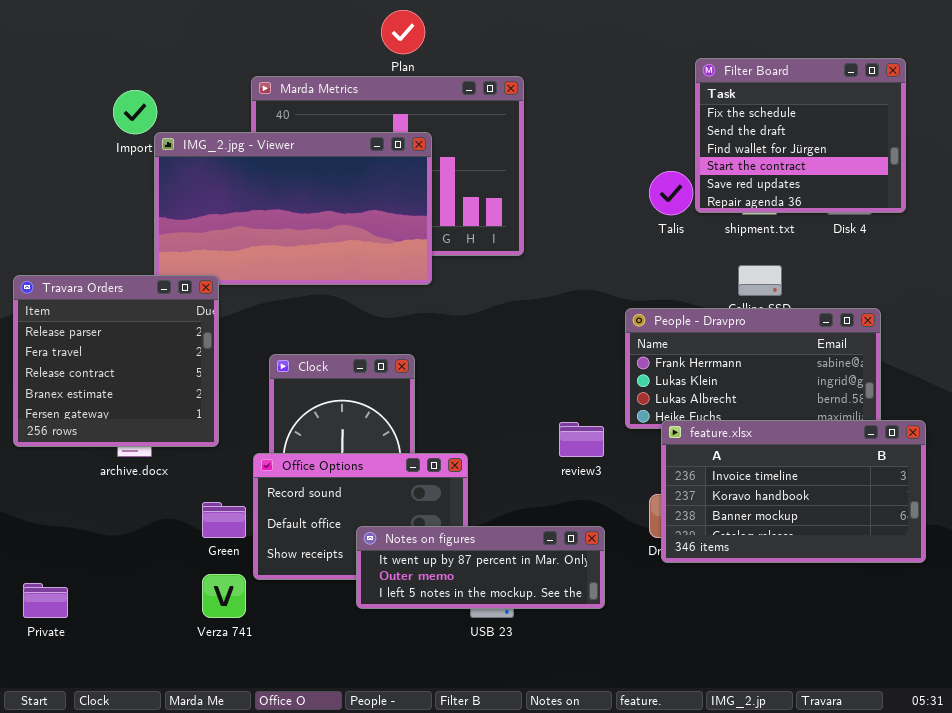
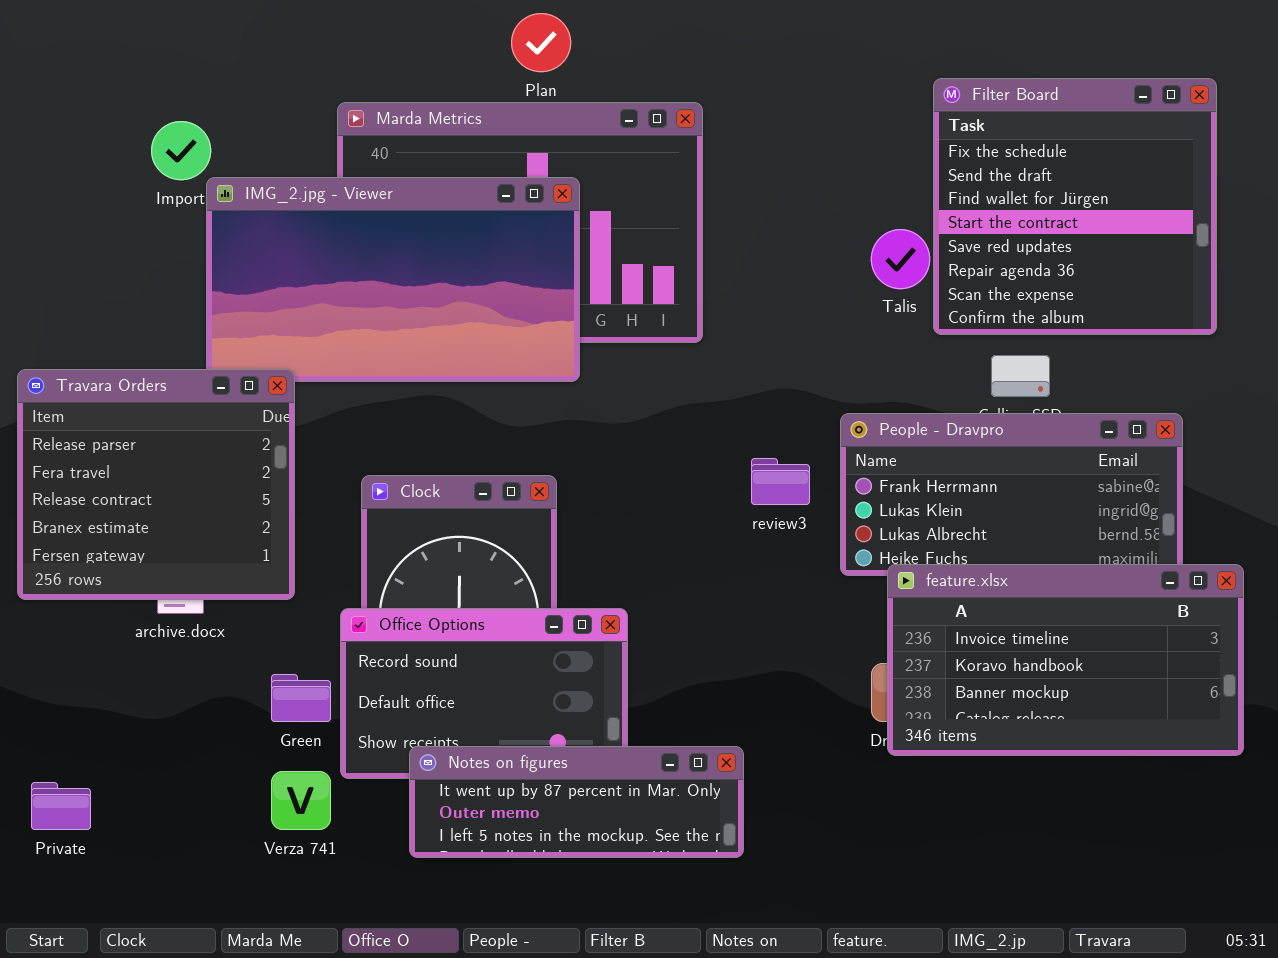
Filter Board: [695,58,906,213] -> [933,78,1217,335], resized
review3: [559,422,604,457] -> [751,458,810,505], moved
Notes on figures: [356,526,605,609] -> [409,746,744,858], moved

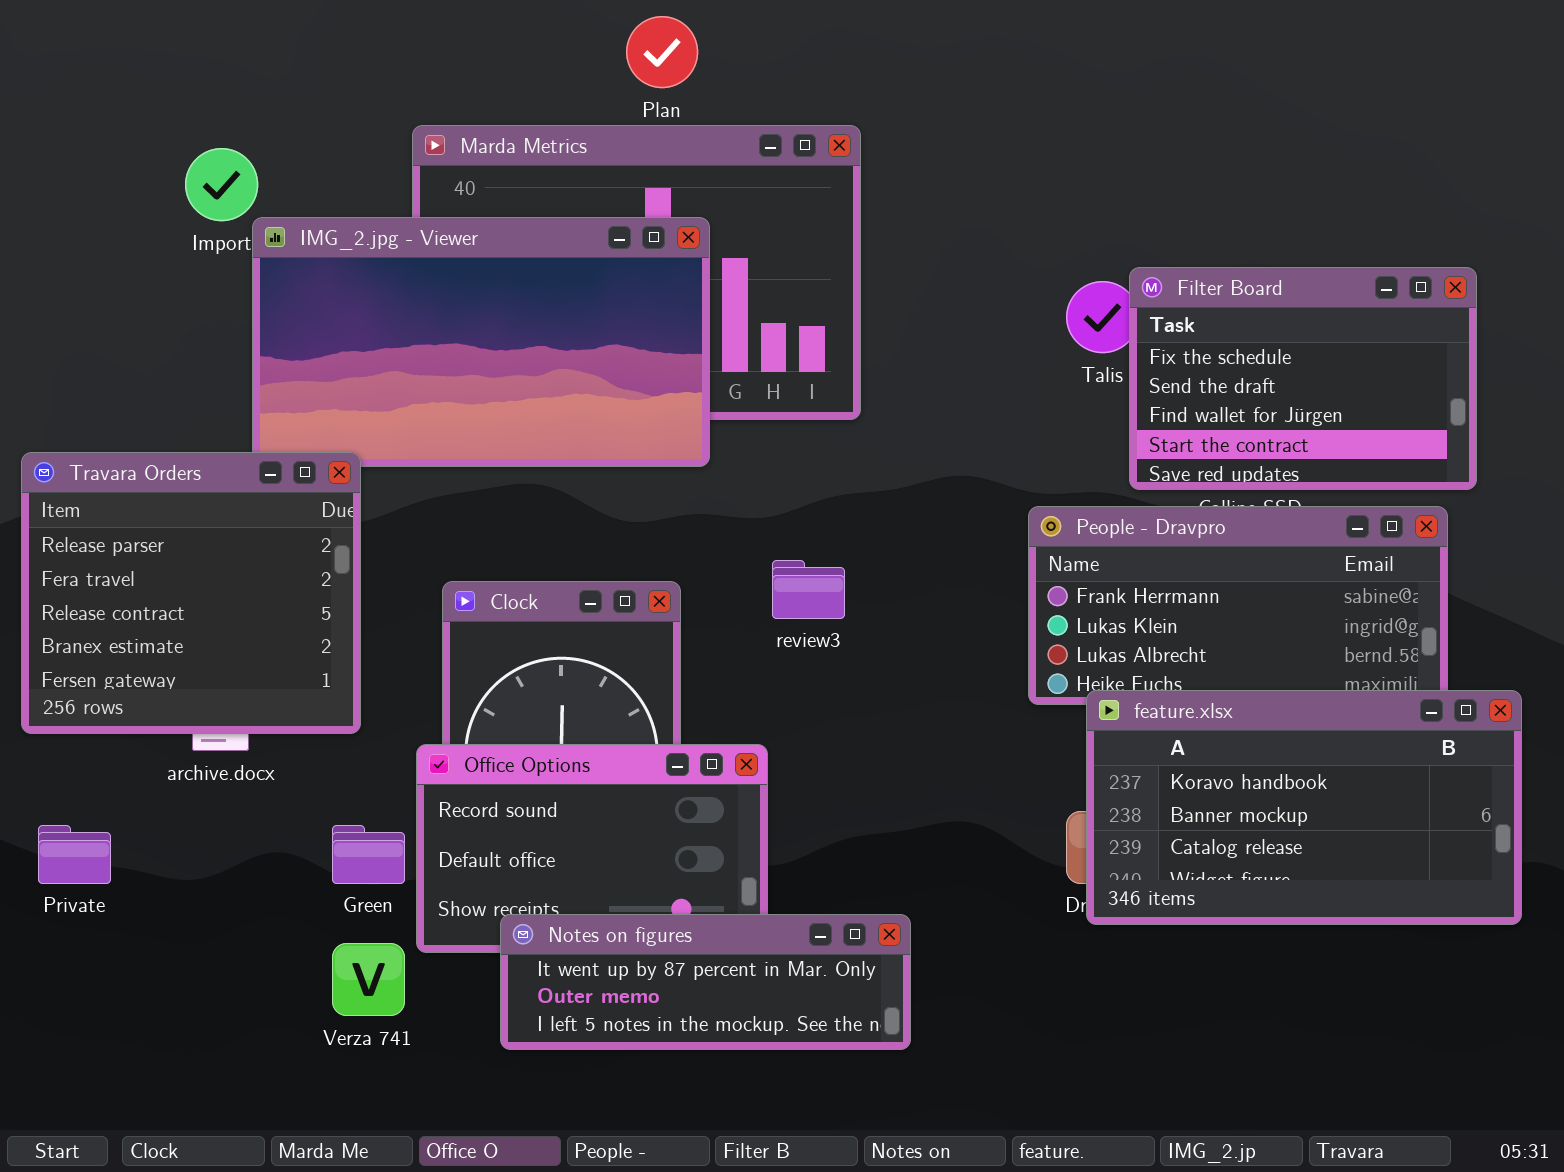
Filter Board: [933,78,1217,335] -> [1129,267,1477,490], moved, resized
review3: [751,458,810,505] -> [772,560,845,619], moved
feature.xlsx: [887,564,1244,756] -> [1086,690,1522,925], scrolled down 1 row
Private: [31,782,91,830] -> [38,825,111,884], moved

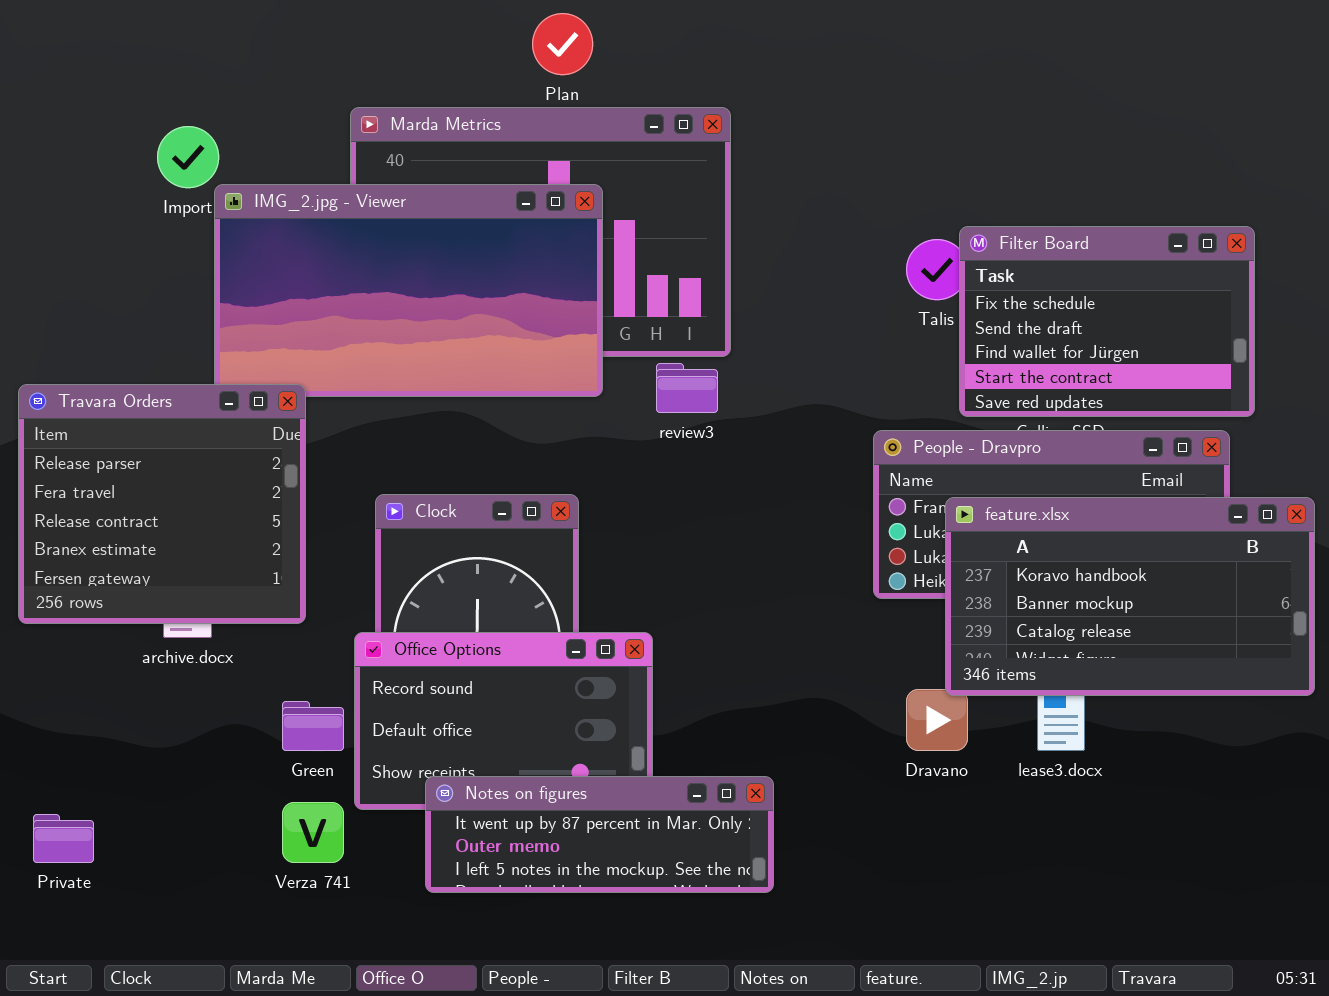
review3: [772,560,845,619] -> [656,363,718,413], moved
feature.xlsx: [1086,690,1522,925] -> [945,497,1315,696], moved
Private: [38,825,111,884] -> [33,814,94,863], moved

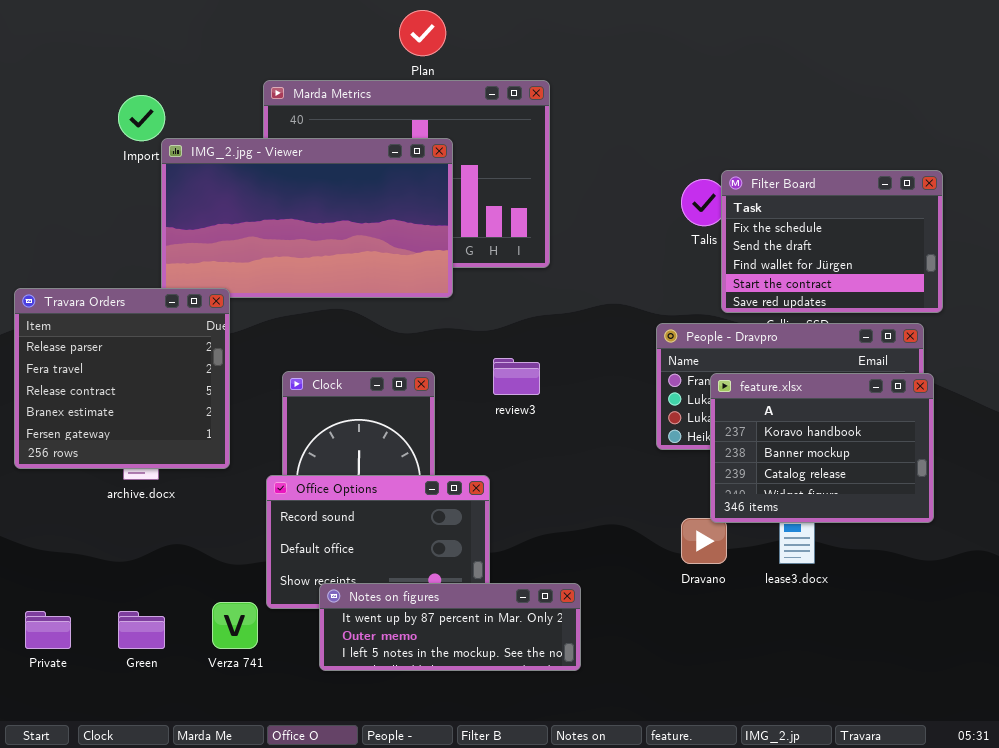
review3: [656,363,718,413] -> [493,358,540,395], moved
feature.xlsx: [945,497,1315,696] -> [710,373,934,523], resized
Green: [282,701,344,751] -> [118,611,165,649], moved

